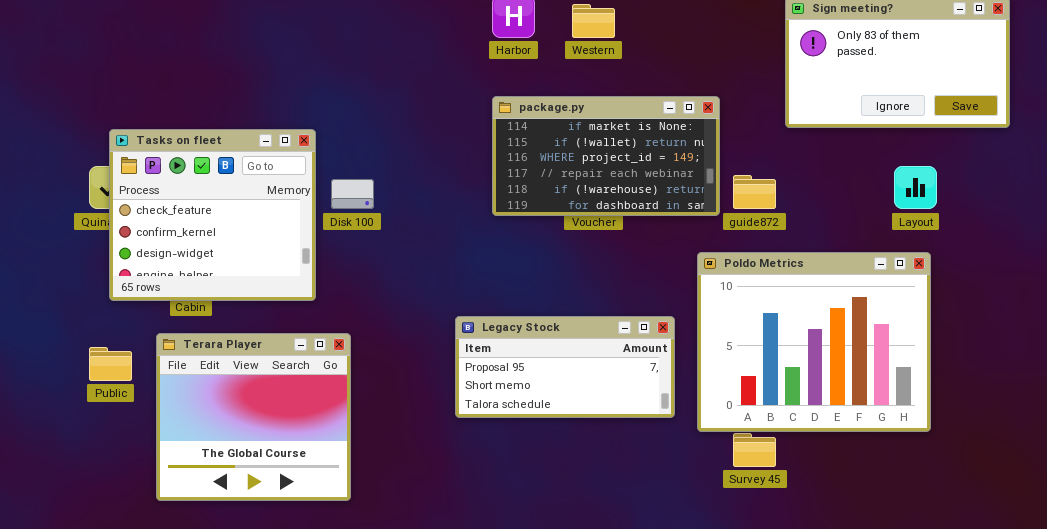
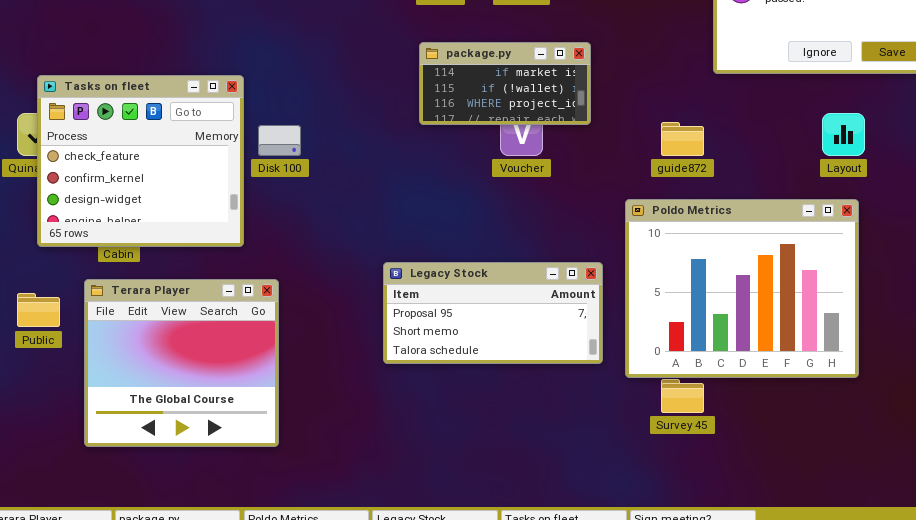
package.py: [492,96,720,216] -> [419,42,591,125], resized

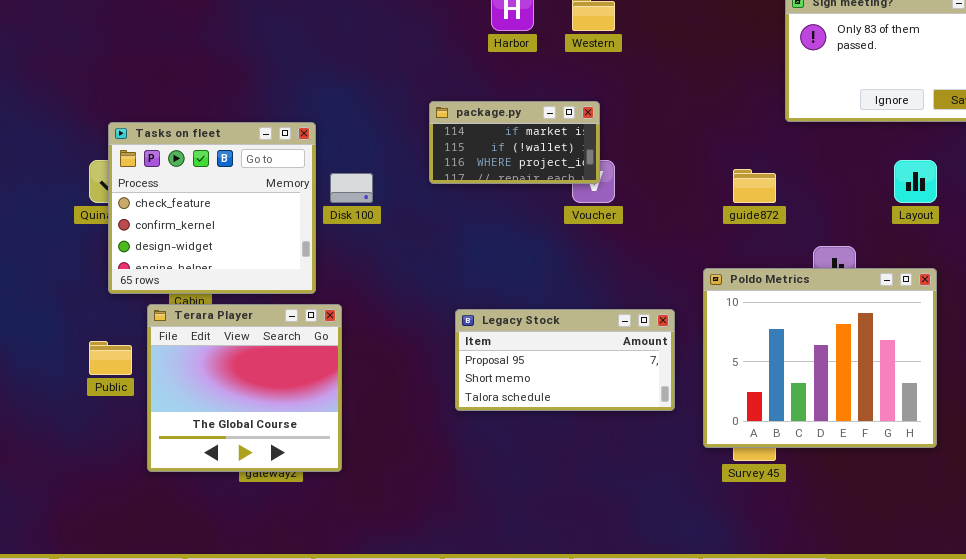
package.py: [419,42,591,125] -> [429,101,600,184], moved
Poldo Metrics: [625,199,859,378] -> [703,268,937,448], moved
Terara Player: [84,279,279,447] -> [147,304,342,472], moved

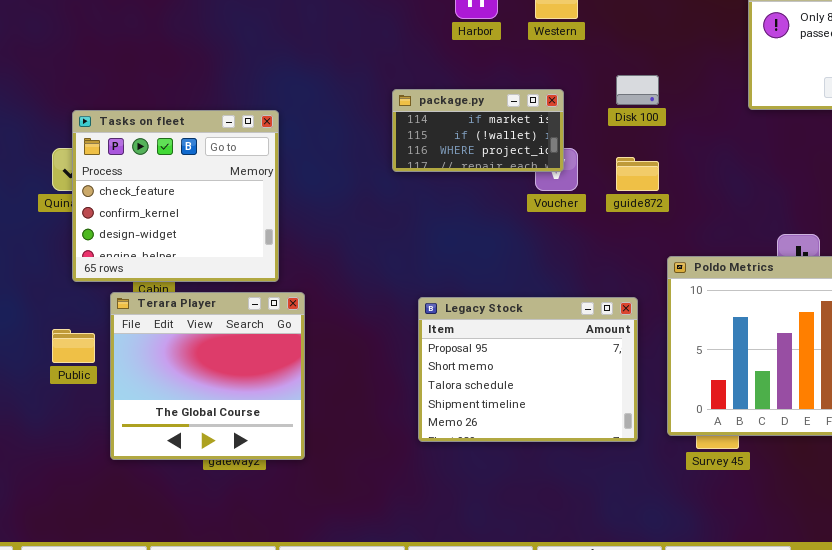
guide872: [733,169,776,203] -> [616,157,659,191], moved
Disk 100: [330,173,373,203] -> [616,75,659,105], moved
Legacy Stock: [455,309,675,411] -> [418,297,638,442], resized

